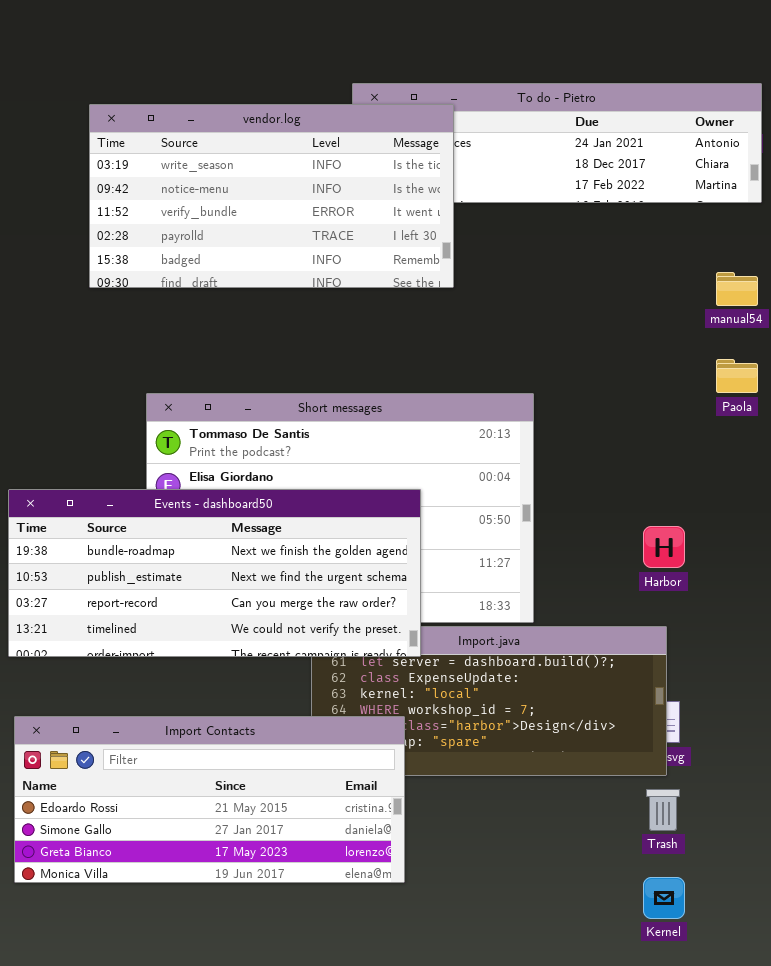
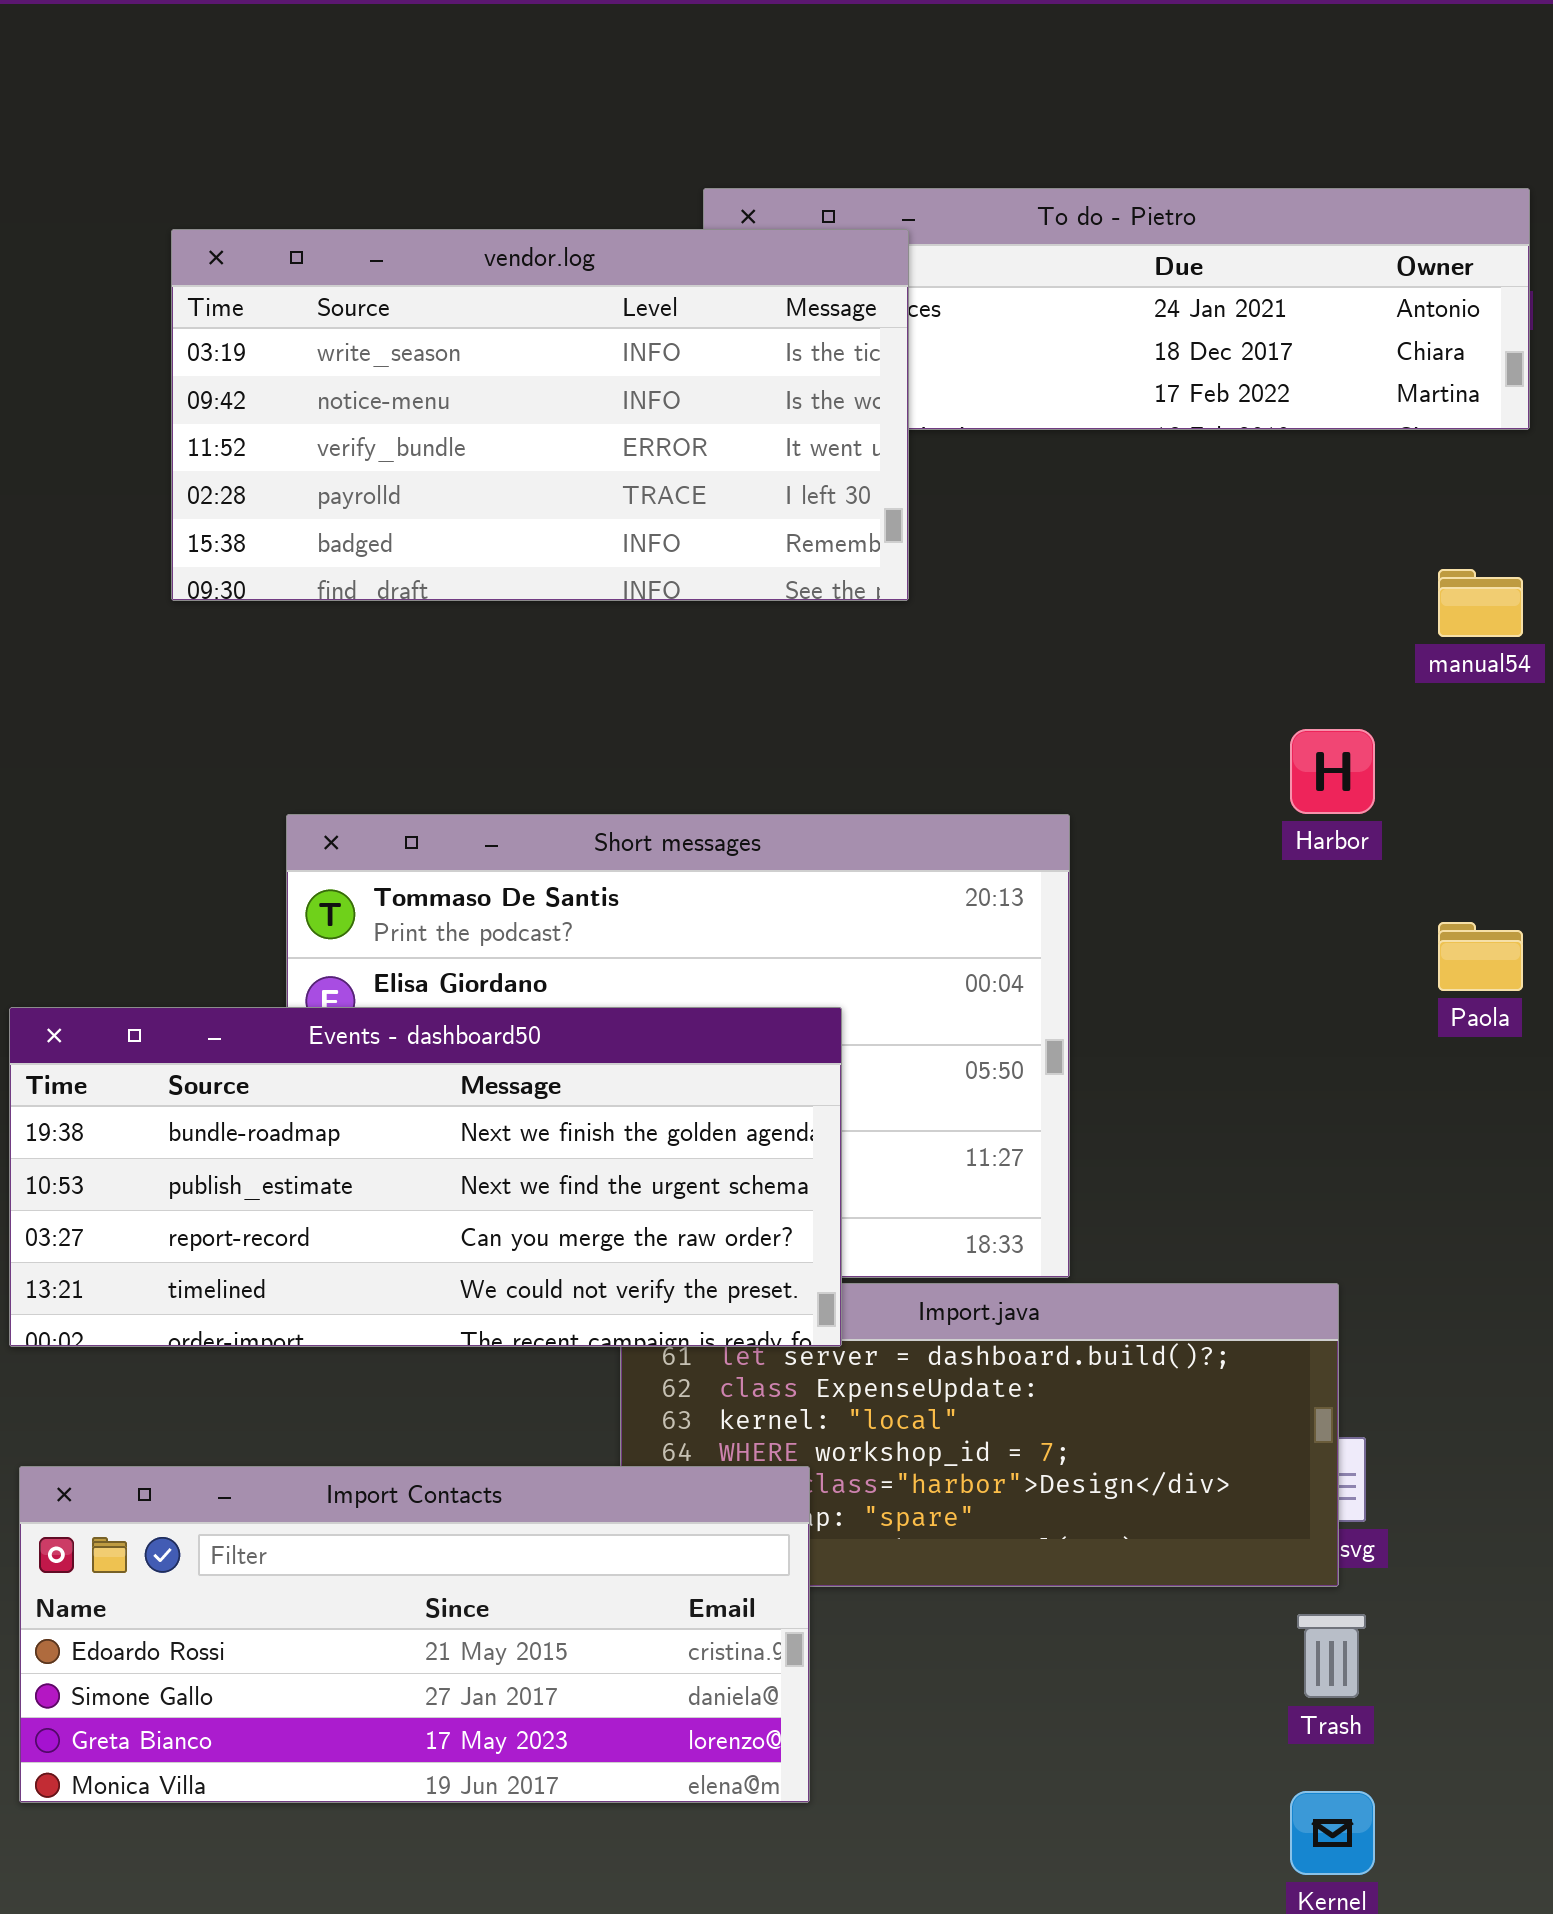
Paola: [716,359,758,393] -> [1438,922,1523,991], moved
Harbor: [643,526,685,568] -> [1290,729,1375,814], moved

